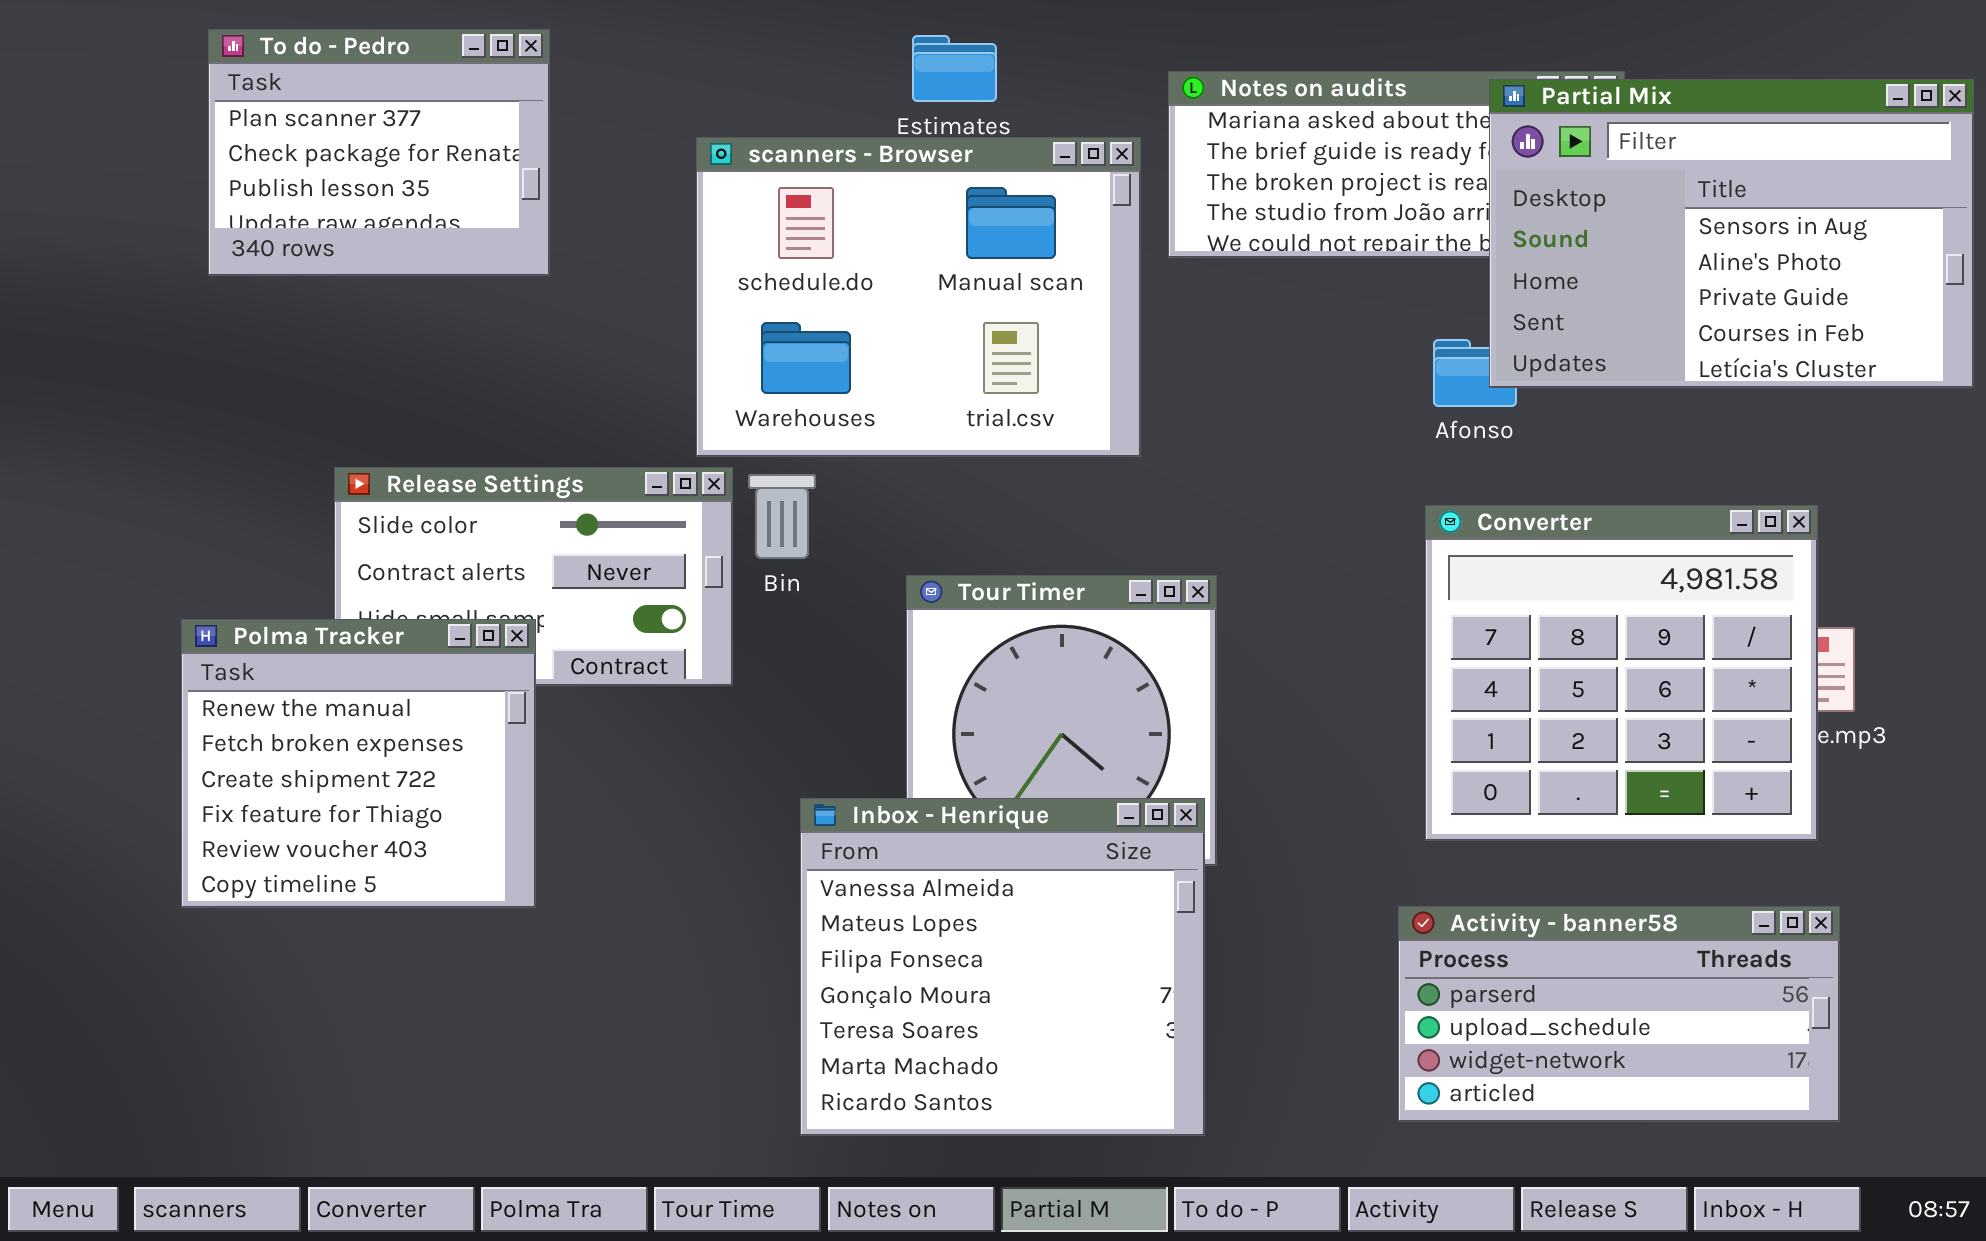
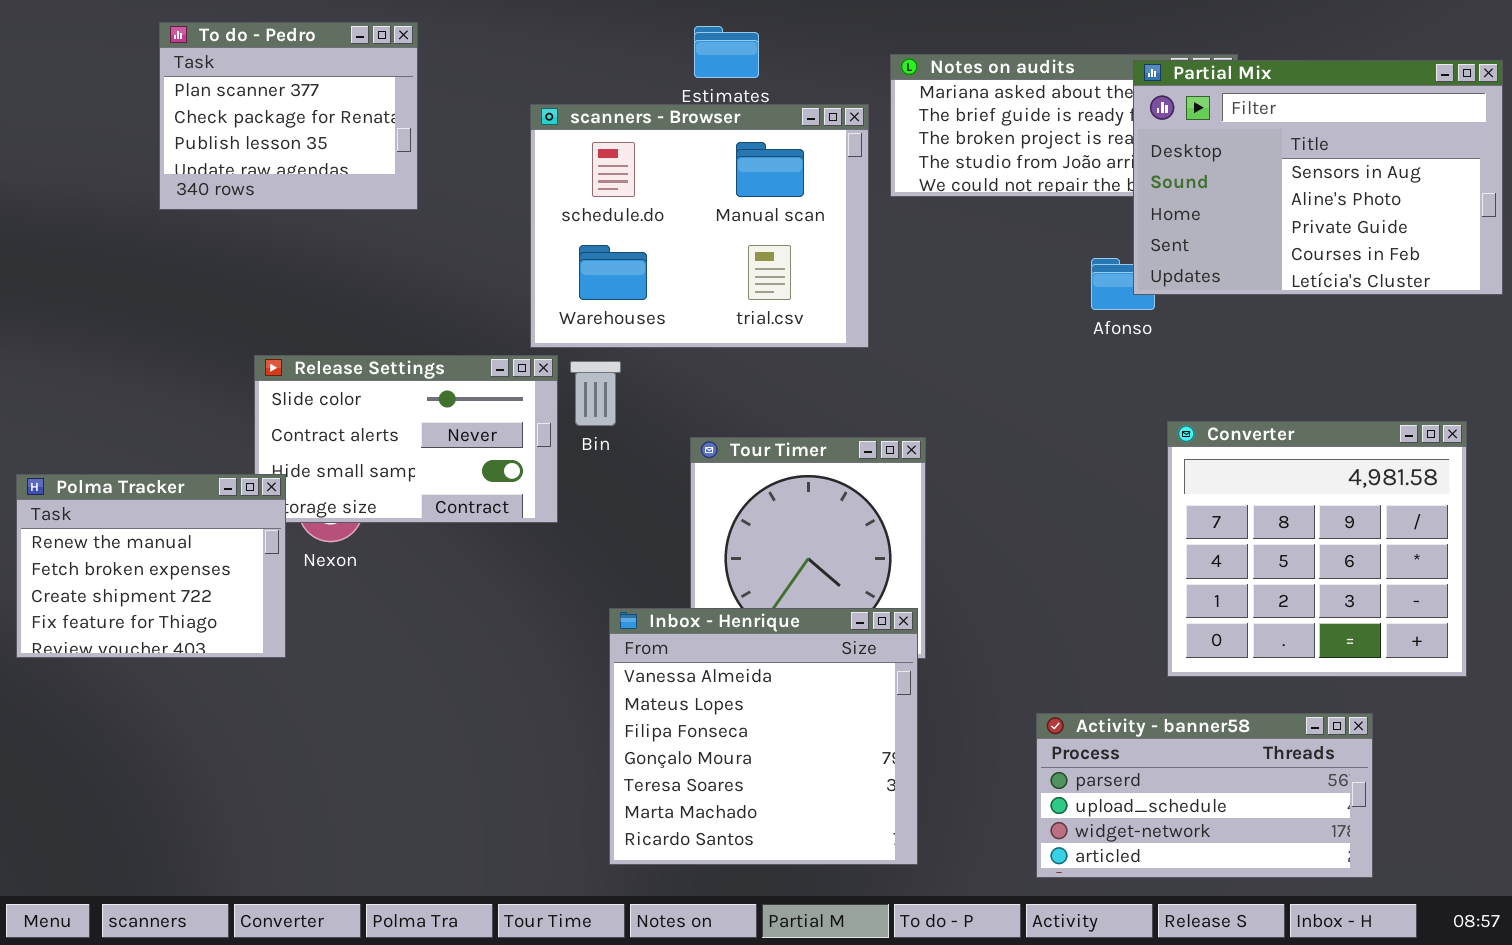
Converter: [1425,505,1818,841] -> [1167,421,1467,677], moved
Polma Tracker: [181,619,536,908] -> [16,474,286,658], moved, resized
Activity - banner58: [1398,906,1840,1122] -> [1036,713,1373,878], moved

